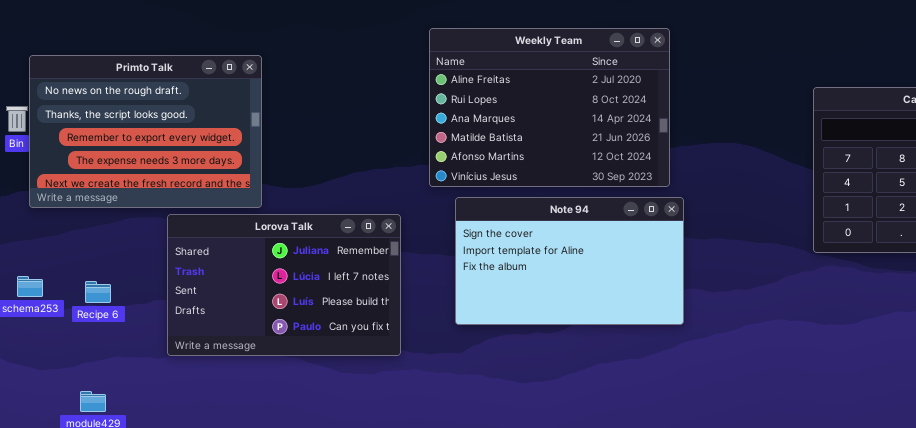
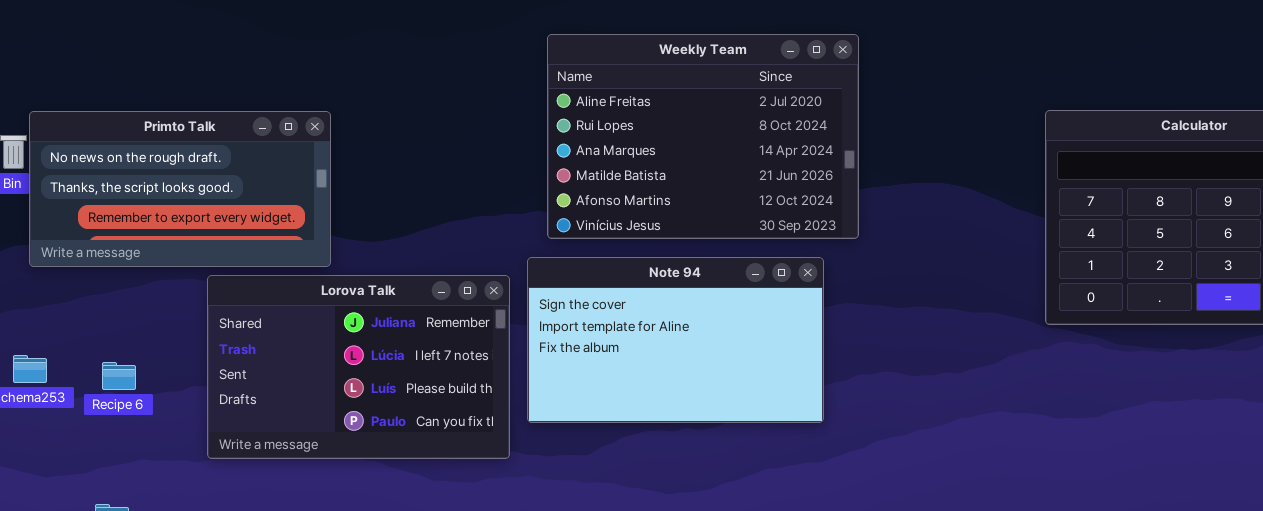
Primto Talk: [29,55,262,208] -> [29,111,331,267], resized
Note 94: [455,197,684,325] -> [527,257,824,423], moved

